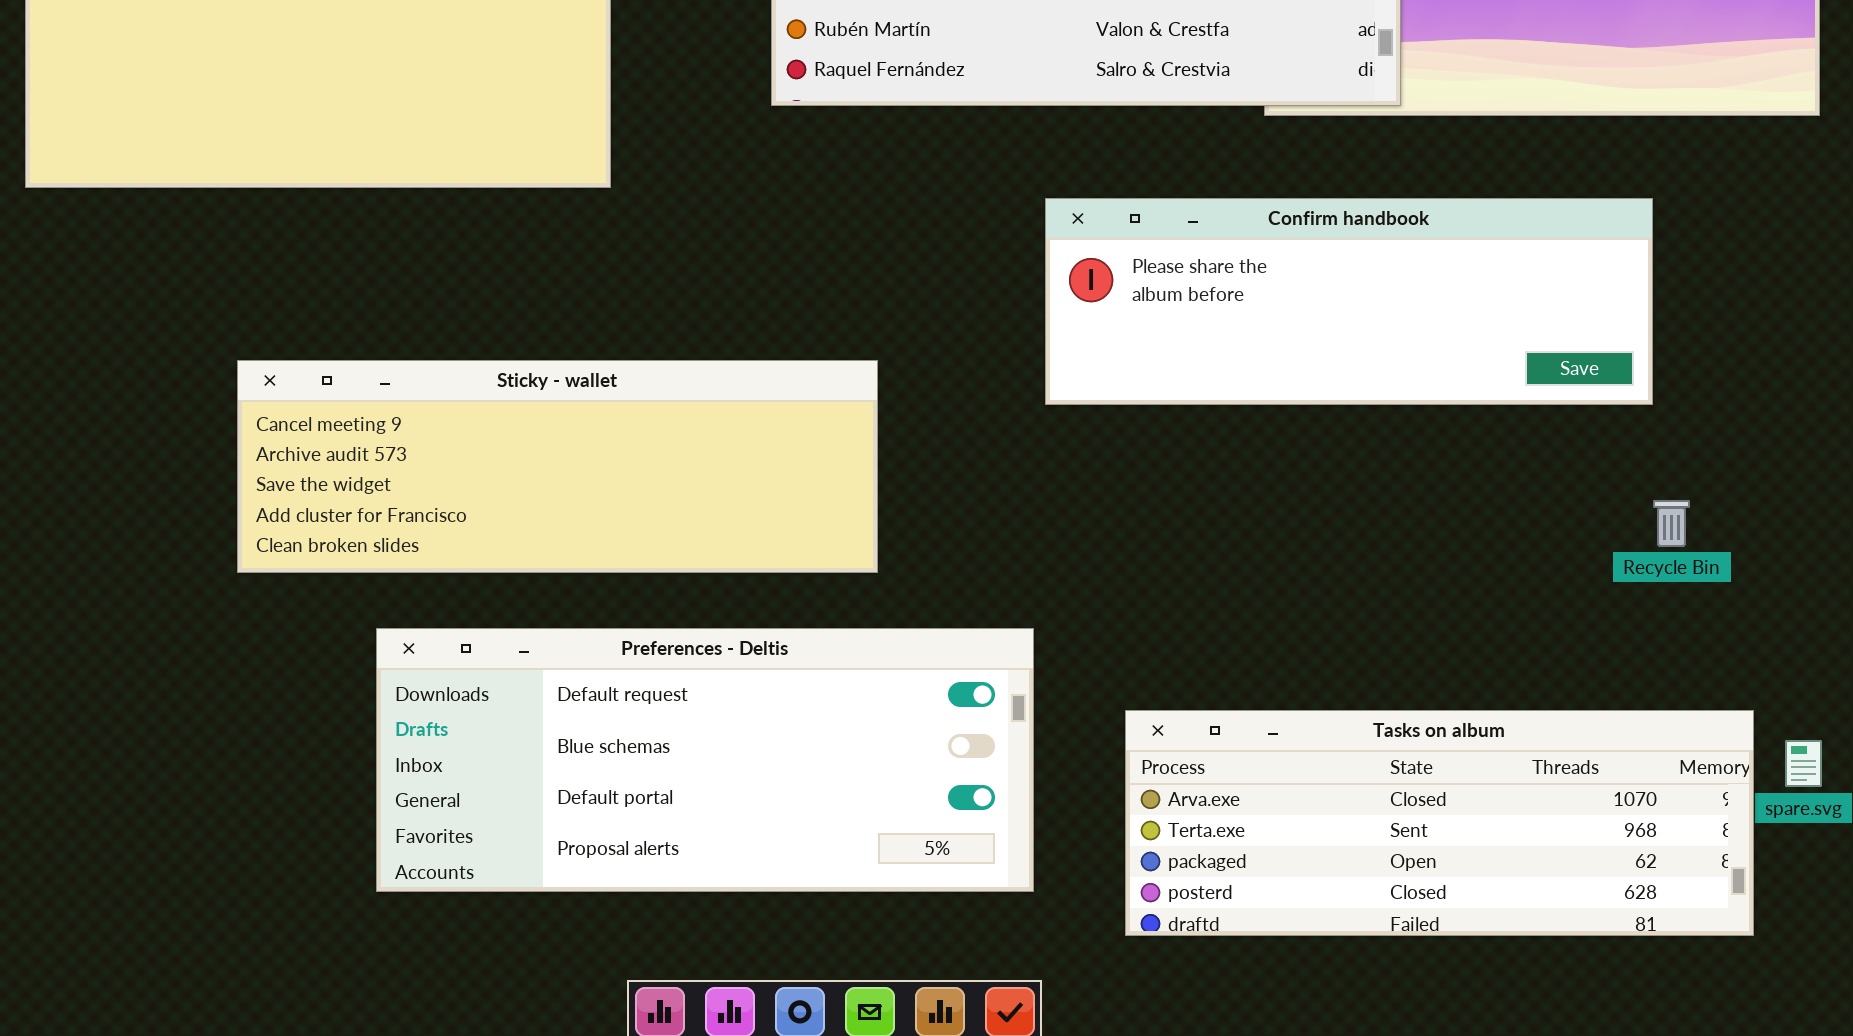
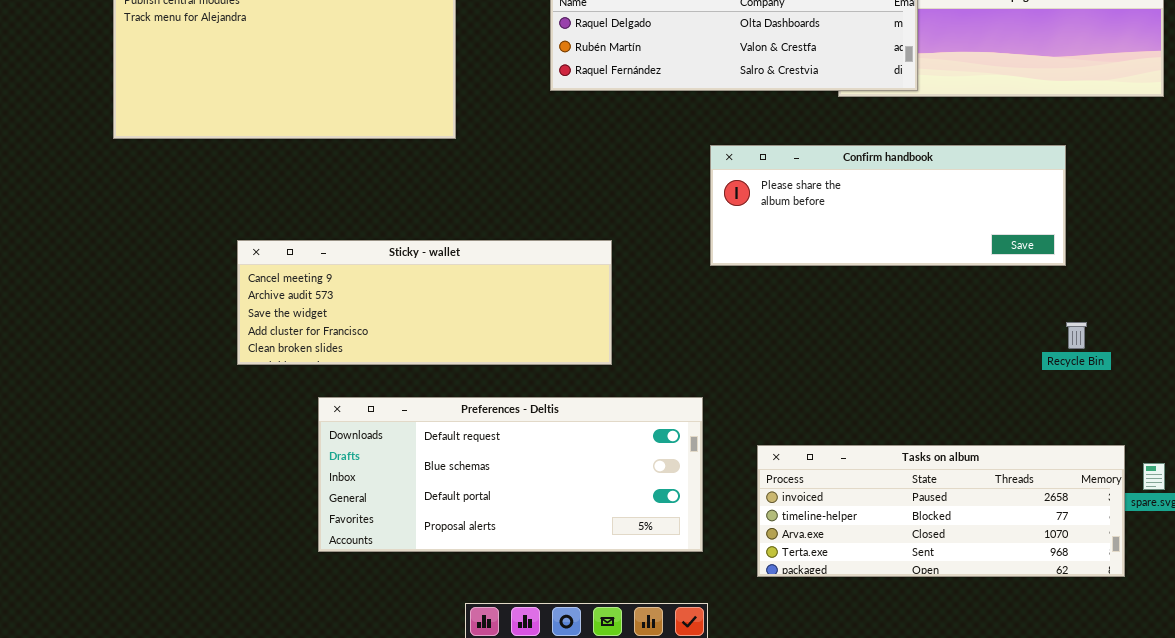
Tasks on album: [1125,710,1754,936] -> [757,445,1125,577], scrolled up 2 rows

